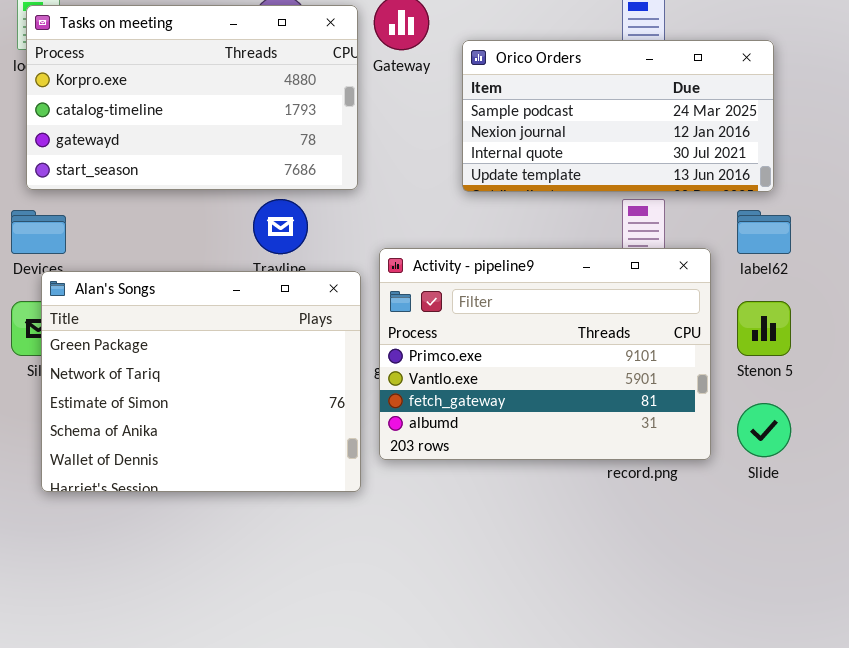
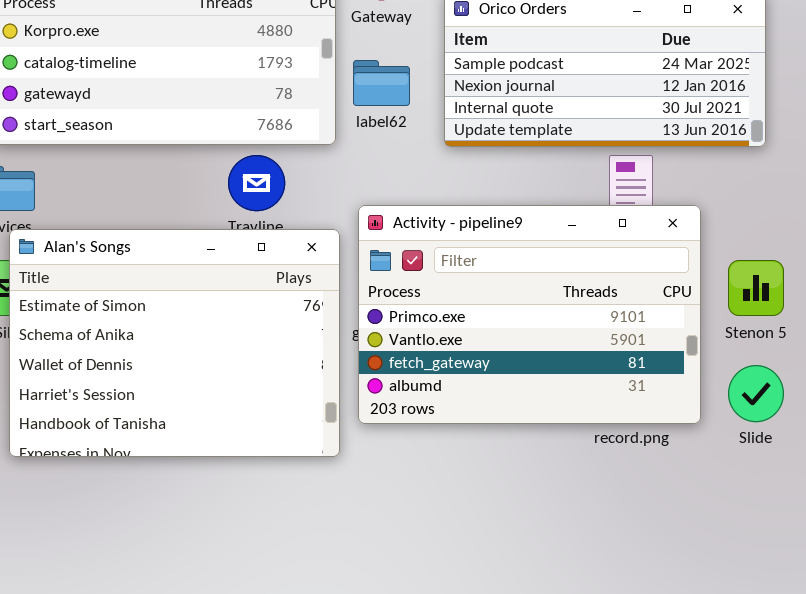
label62: [737,210,791,254] -> [353,60,410,106], moved
Alan's Songs: [41,271,361,492] -> [9,229,340,457], scrolled down 2 rows

